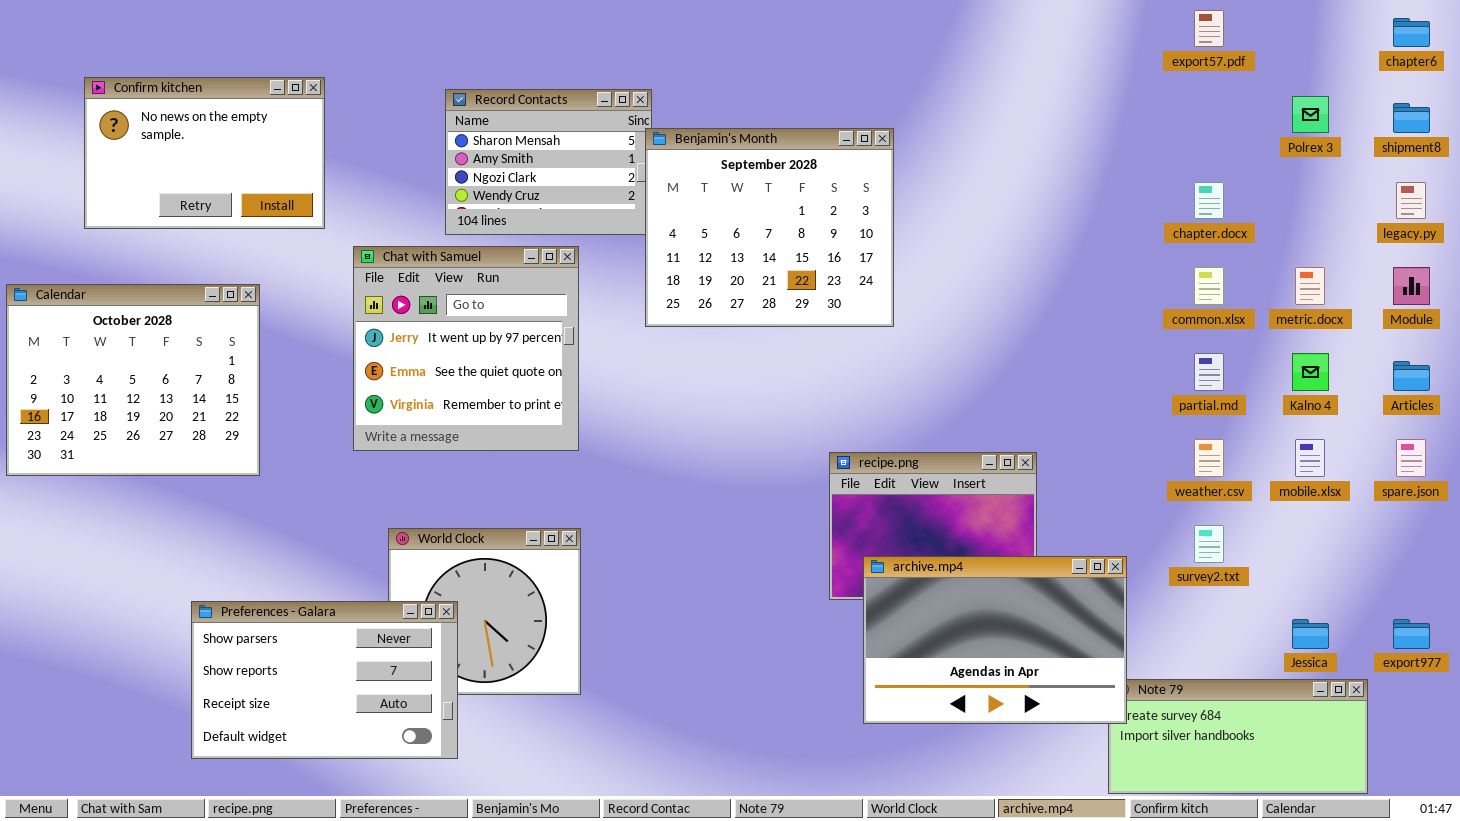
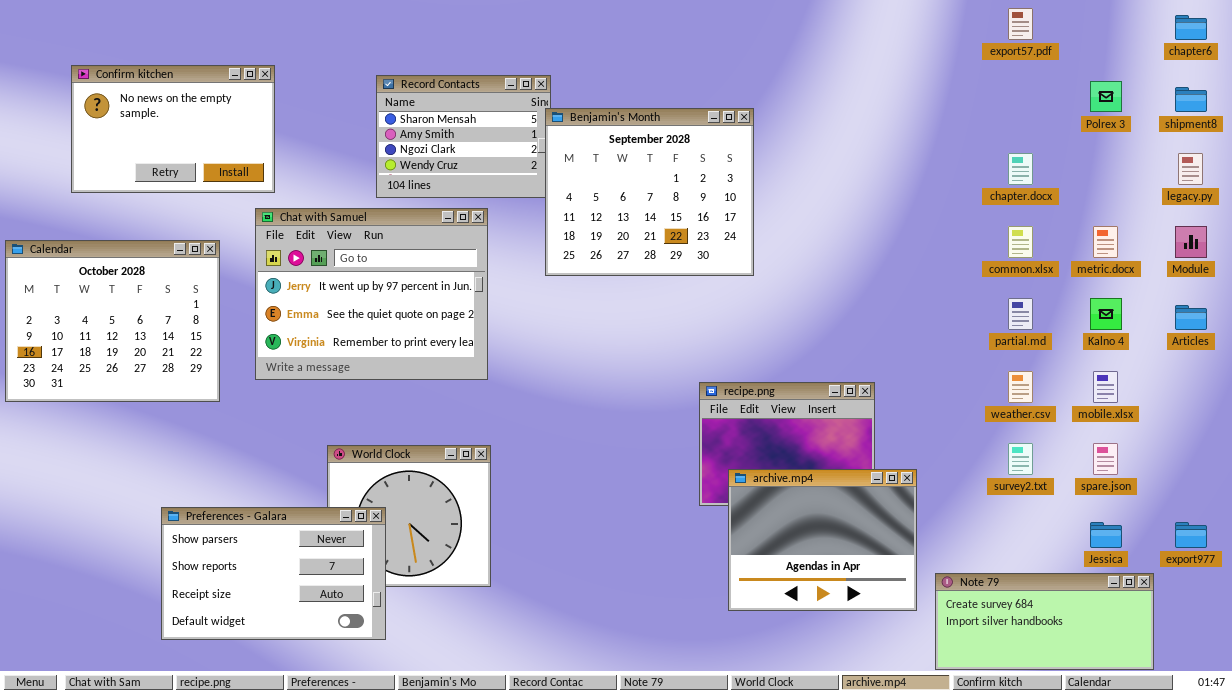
Chat with Samuel: [353,246,579,451] -> [255,208,488,380], resized
spare.json: [1396,439,1426,477] -> [1093,443,1118,475], moved
archive.mp4: [863,556,1127,724] -> [728,469,917,611], resized

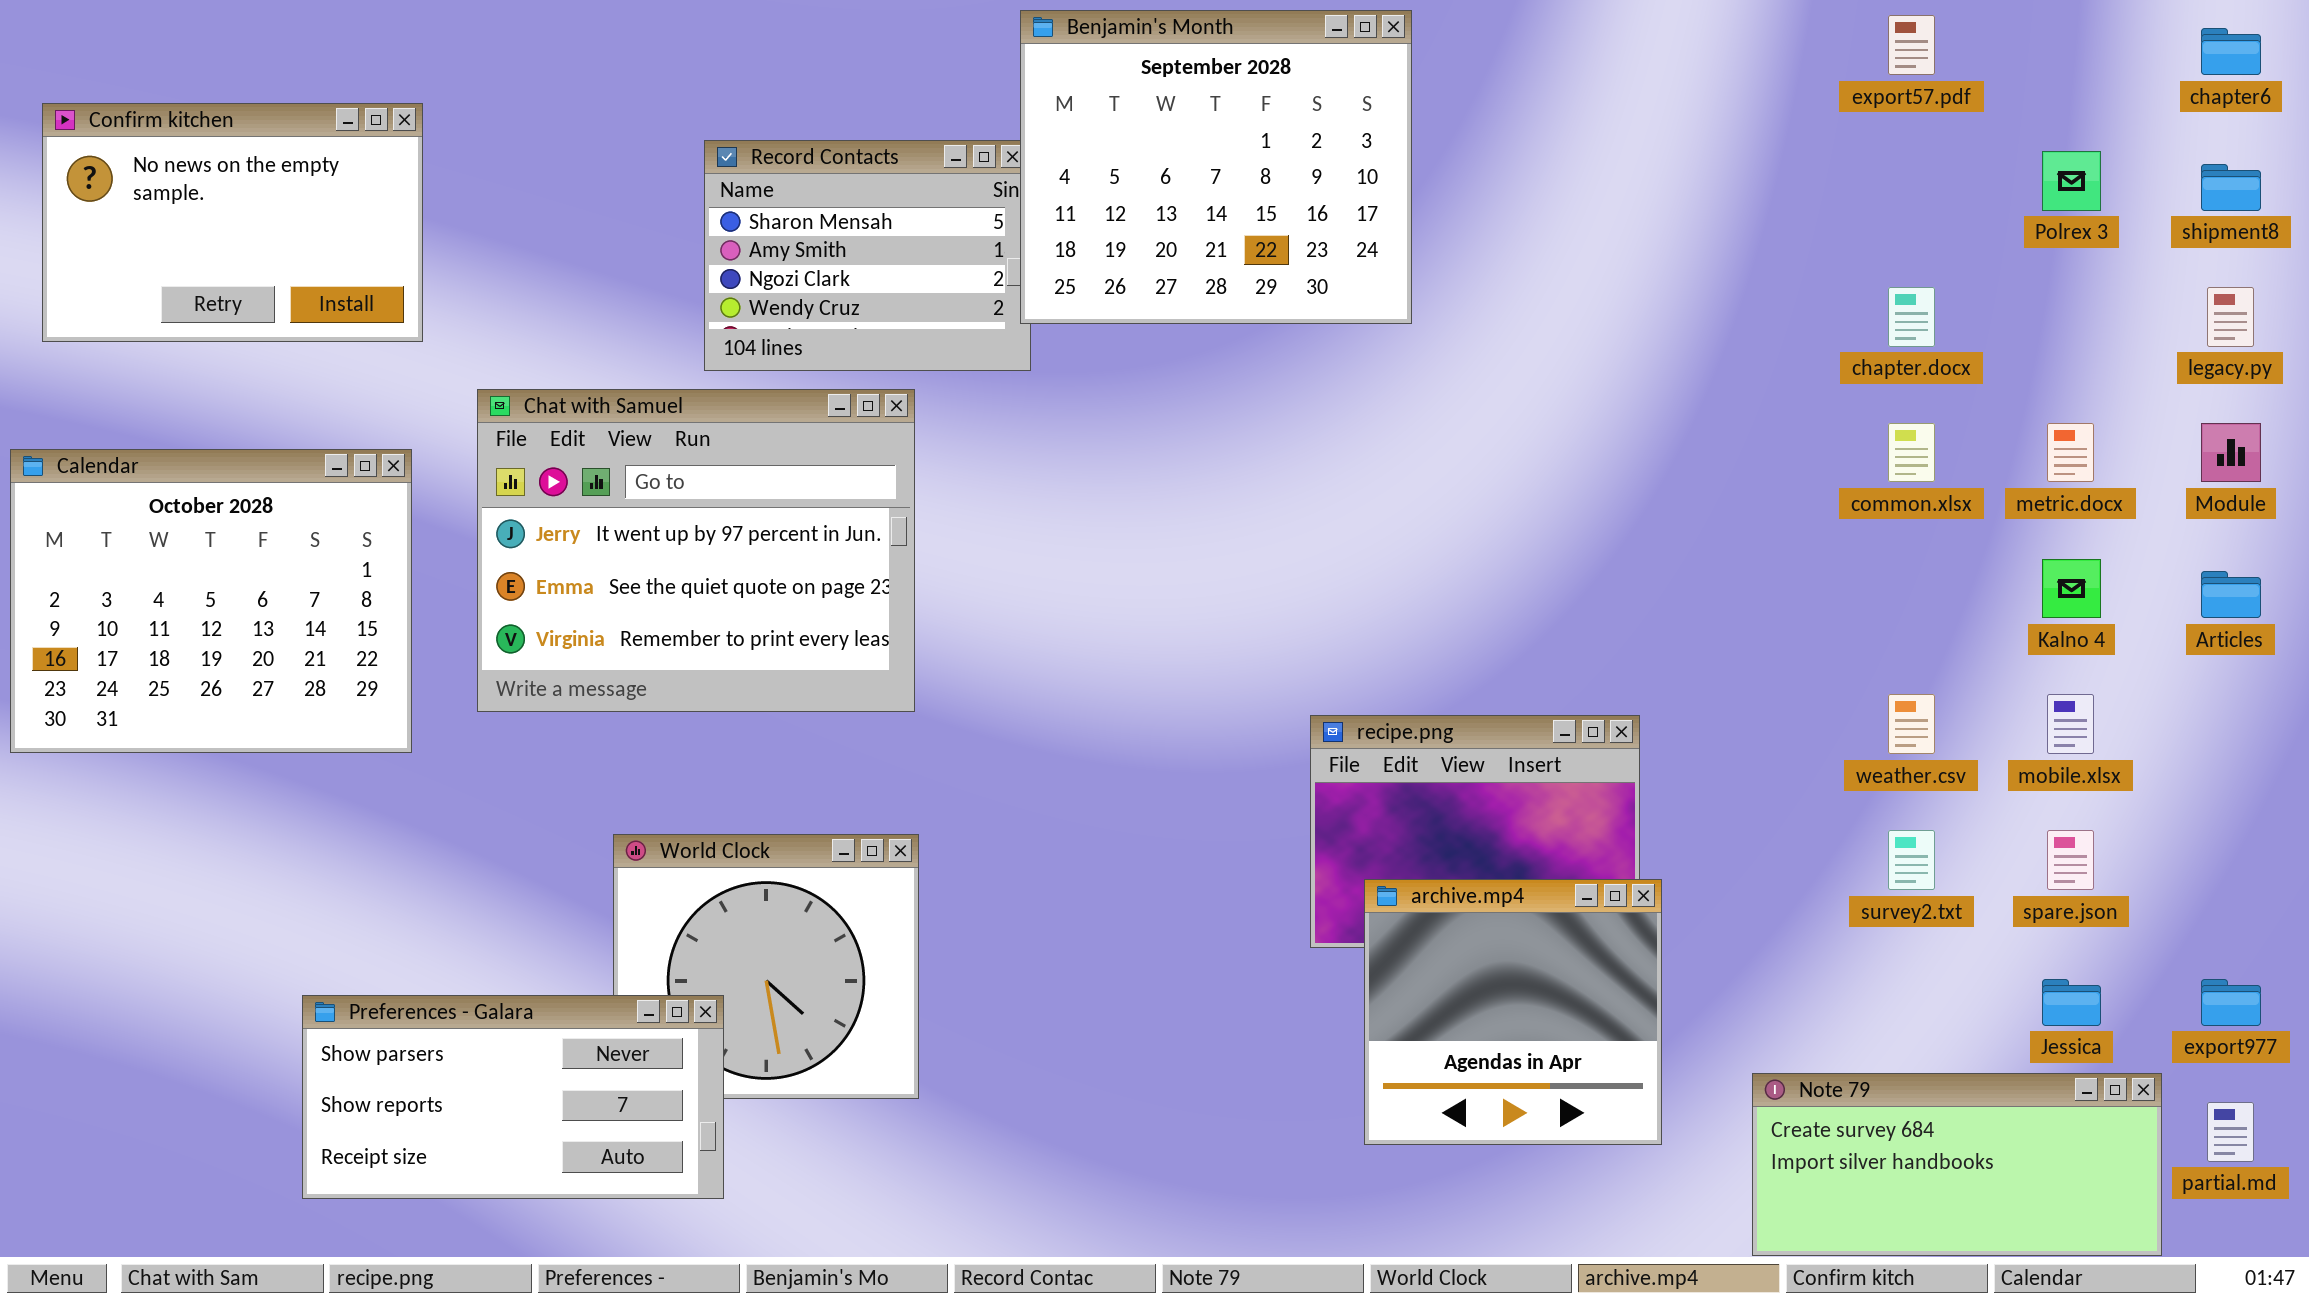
Confirm kitchen: [71,65,275,193] -> [42,103,423,342], moved
Benjamin's Month: [545,108,754,276] -> [1020,10,1412,324], moved
partial.md: [1008,298,1033,330] -> [2207,1102,2254,1162], moved
archive.mp4: [728,469,917,611] -> [1364,879,1662,1145], resized
Preferences - Galara: [161,507,386,640] -> [302,995,724,1199], resized

